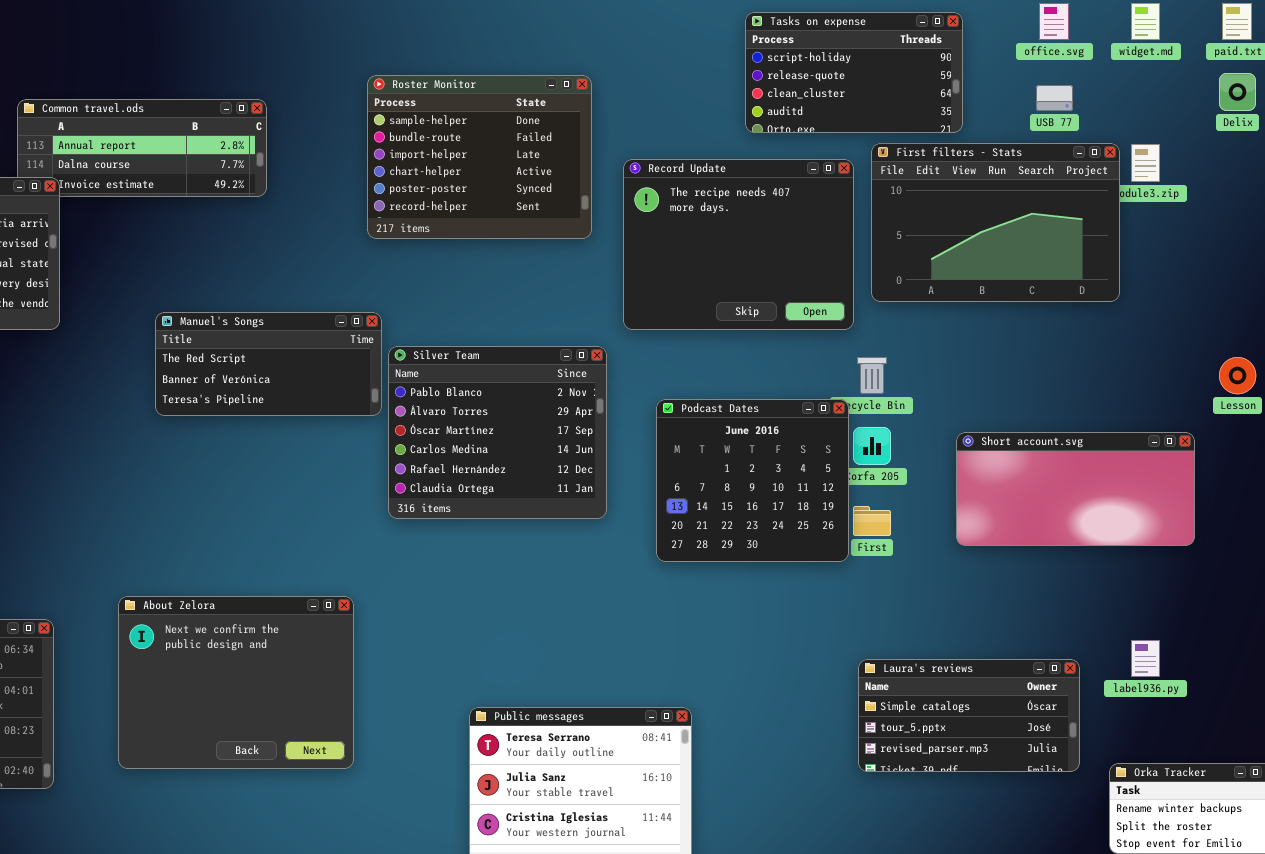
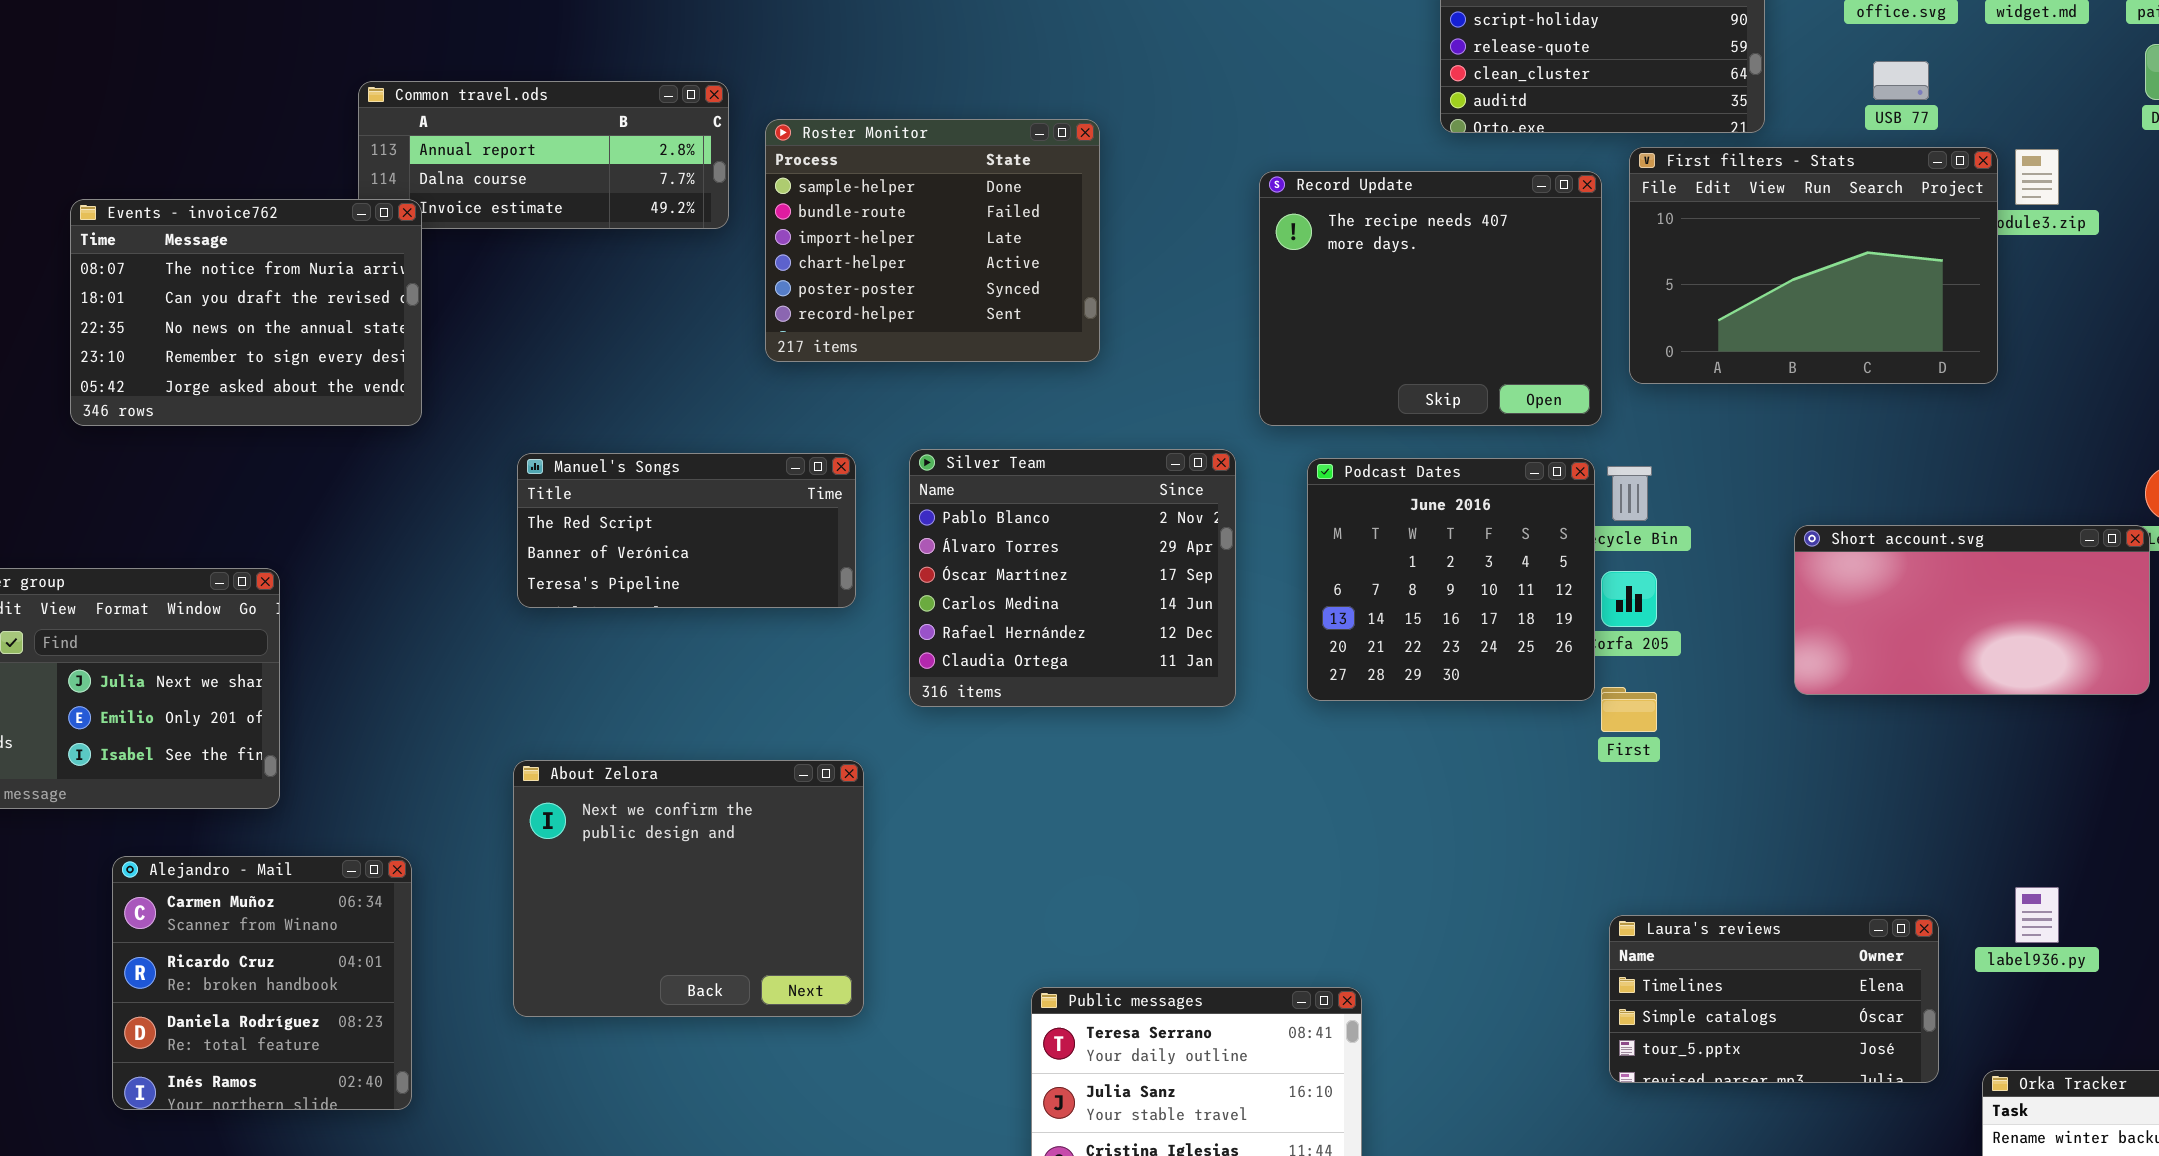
Roster Monitor: [367,75,592,239] -> [765,119,1100,362], moved
Manuel's Songs: [155,312,382,416] -> [517,453,856,608], moved
Podcast Dates: [656,399,849,562] -> [1307,458,1595,701], moved
Short account.svg: [956,432,1195,546] -> [1794,525,2150,695], moved
About Zelora: [118,596,354,769] -> [513,760,864,1017], moved
Laura's reviews: [858,659,1080,772] -> [1609,915,1939,1083], scrolled up 1 row

